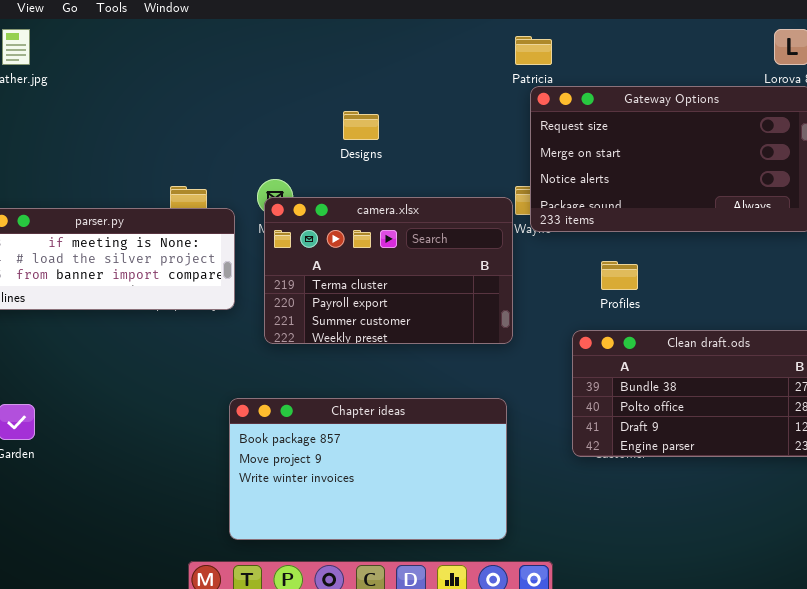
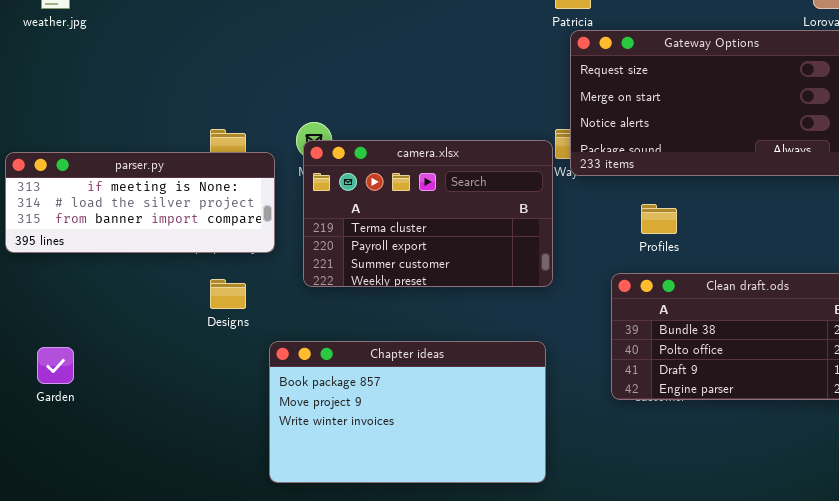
Designs: [343,111,379,140] -> [210,279,246,309], moved

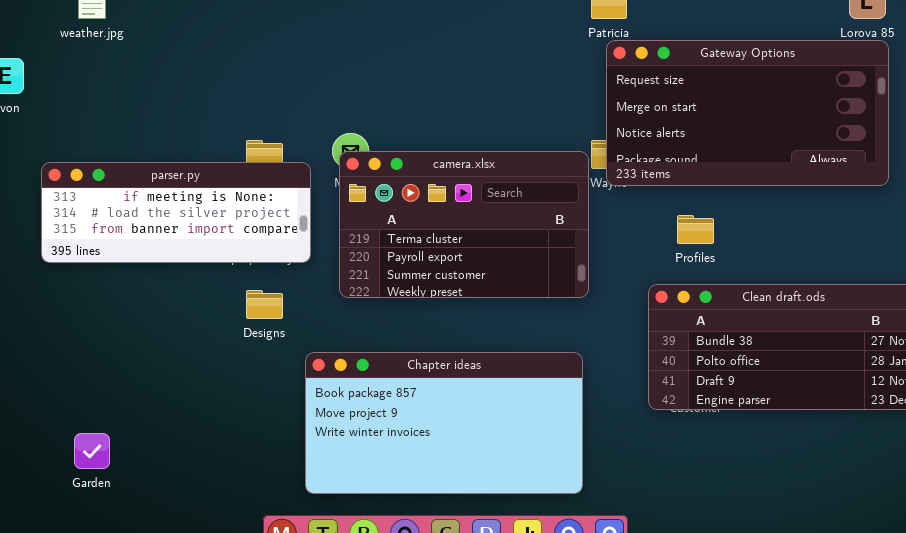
Garden: [37,347,74,384] -> [74,433,110,469], moved

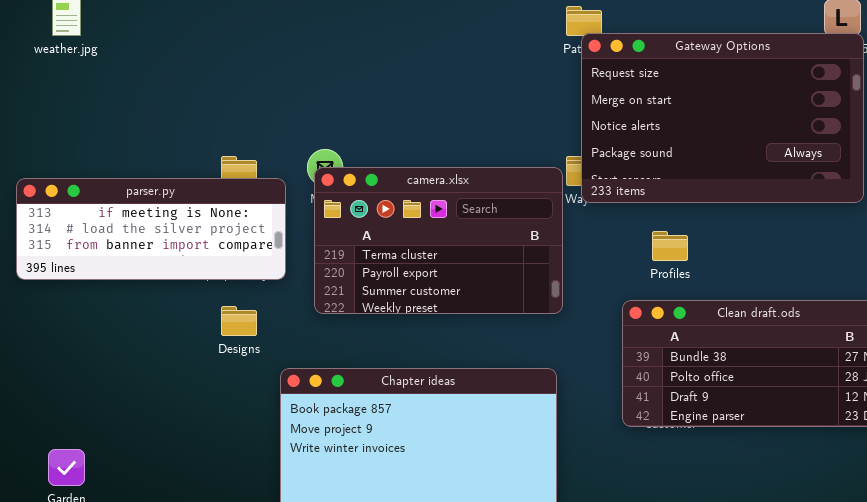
Gateway Options: [606,40,889,186] -> [581,33,864,203], resized

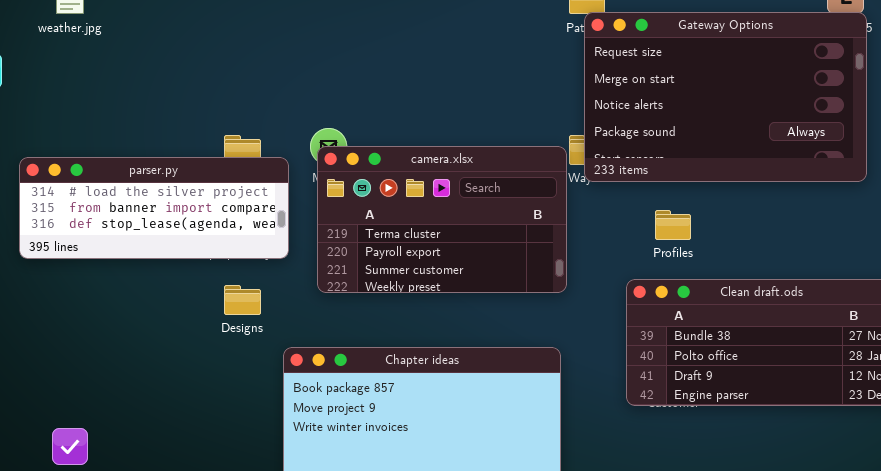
parser.py: [16,178,286,280] -> [19,157,289,259], scrolled down 1 row

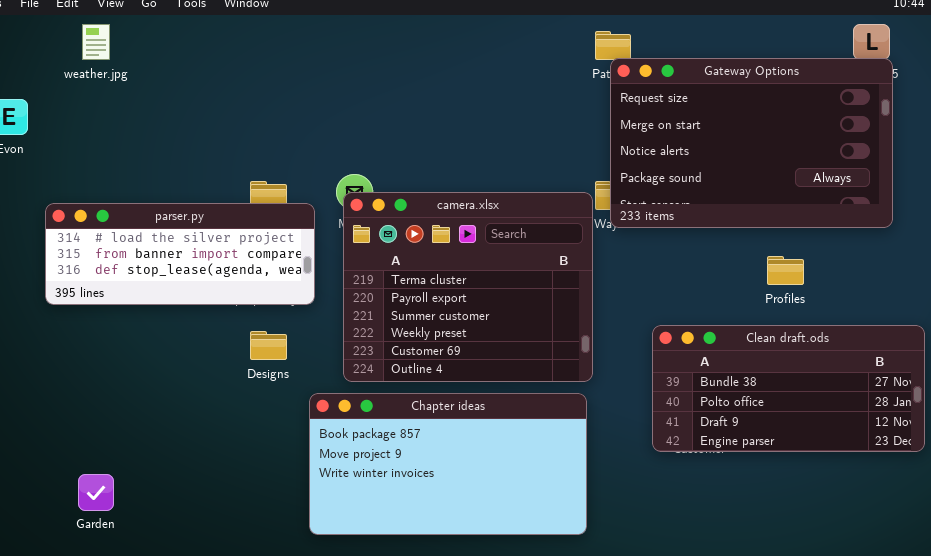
camera.xlsx: [317,146,567,293] -> [343,192,593,382], resized
Profiles: [655,210,691,240] -> [767,256,804,285], moved

